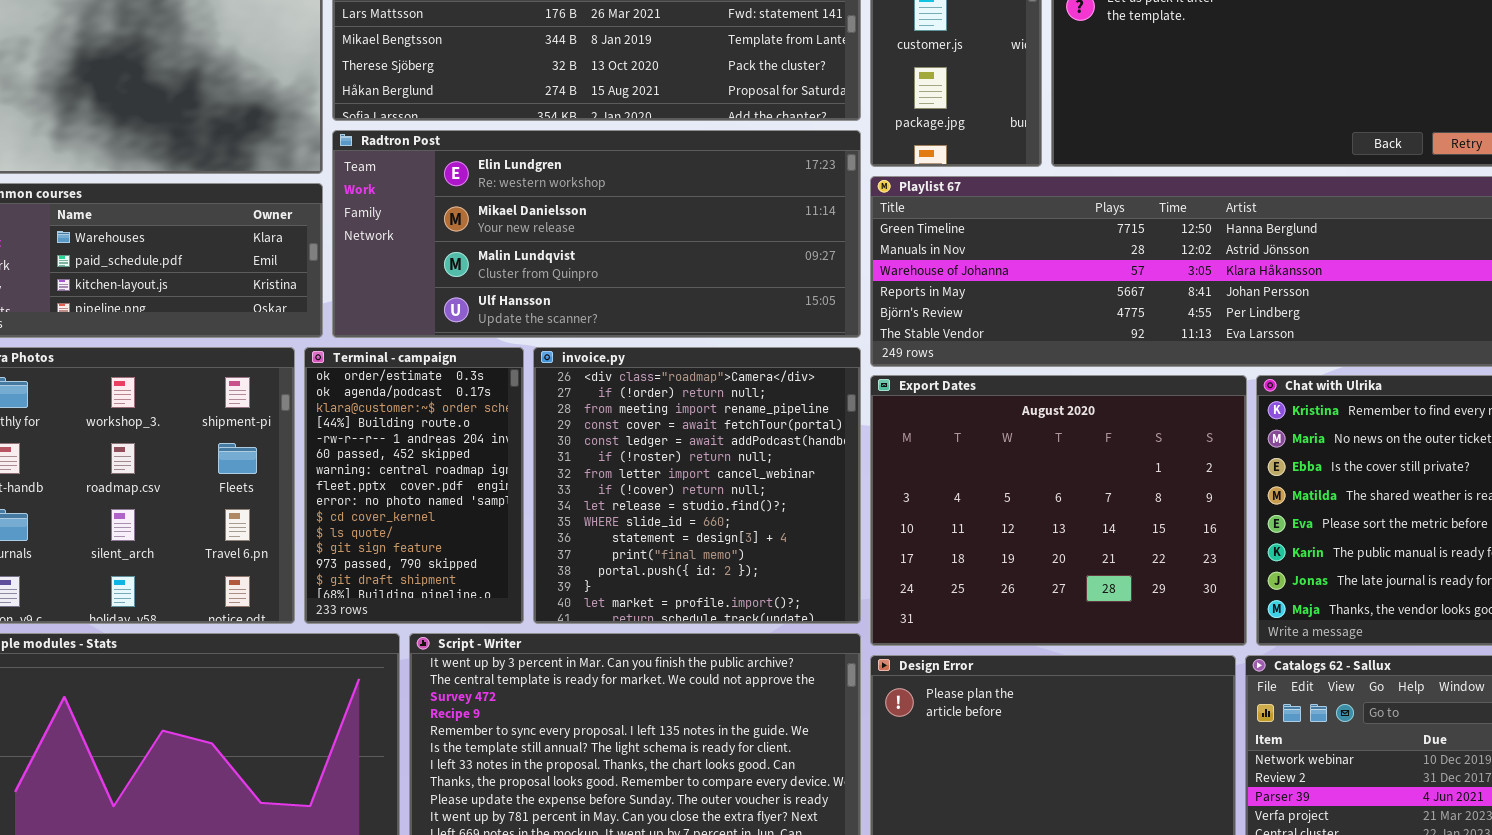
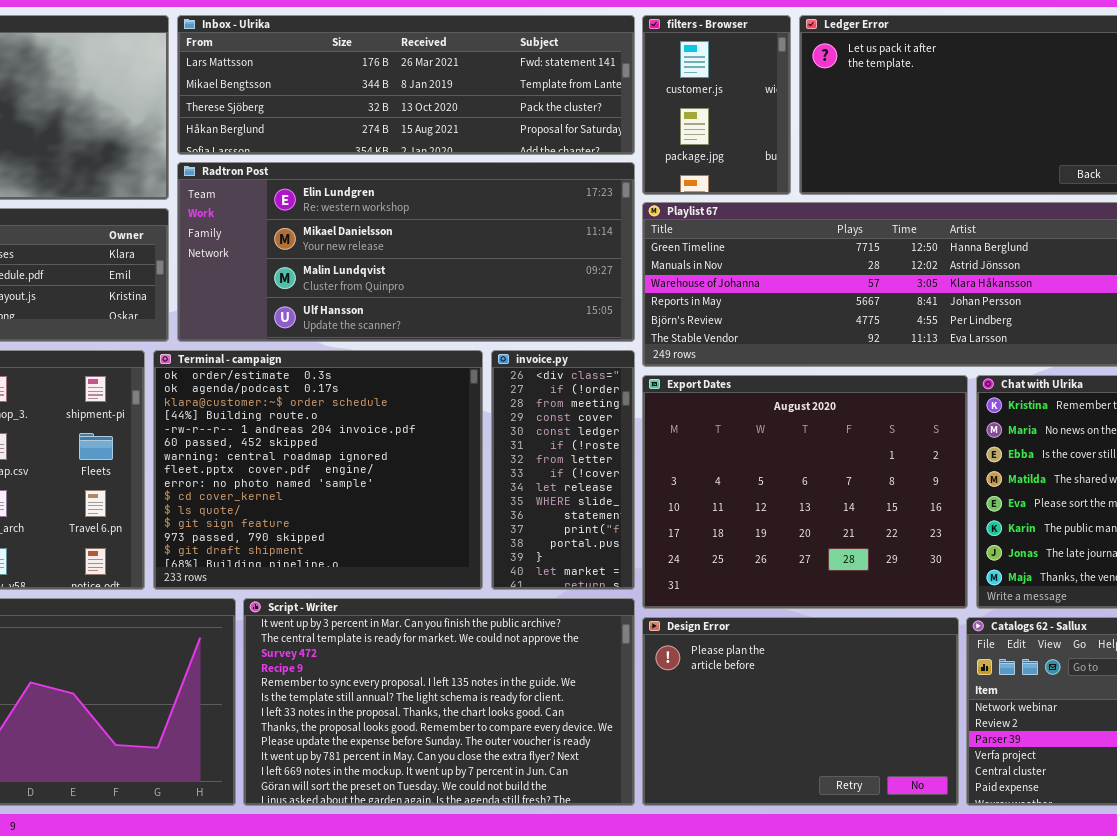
Terminal - campaign: [304,347,524,624] -> [153,350,483,590], resized
invoice.py: [533,347,861,624] -> [491,350,635,590], resized

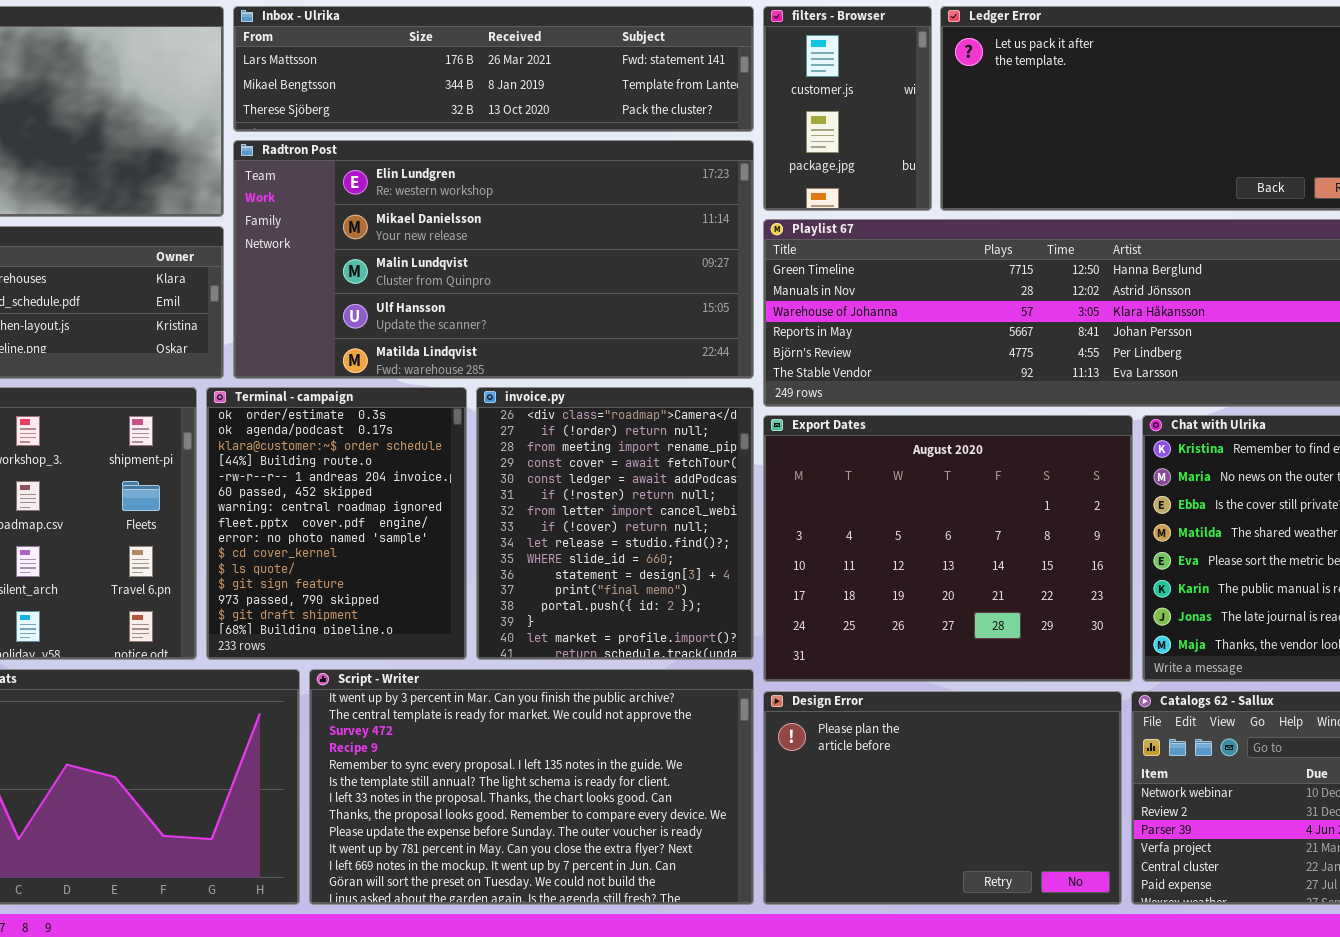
Inbox - Ulrika: [177,15,635,155] -> [233,6,754,132], resized
Radtron Post: [177,162,635,342] -> [233,140,754,379], resized
Terminal - campaign: [153,350,483,590] -> [206,387,467,660], resized
invoice.py: [491,350,635,590] -> [476,387,754,660], resized

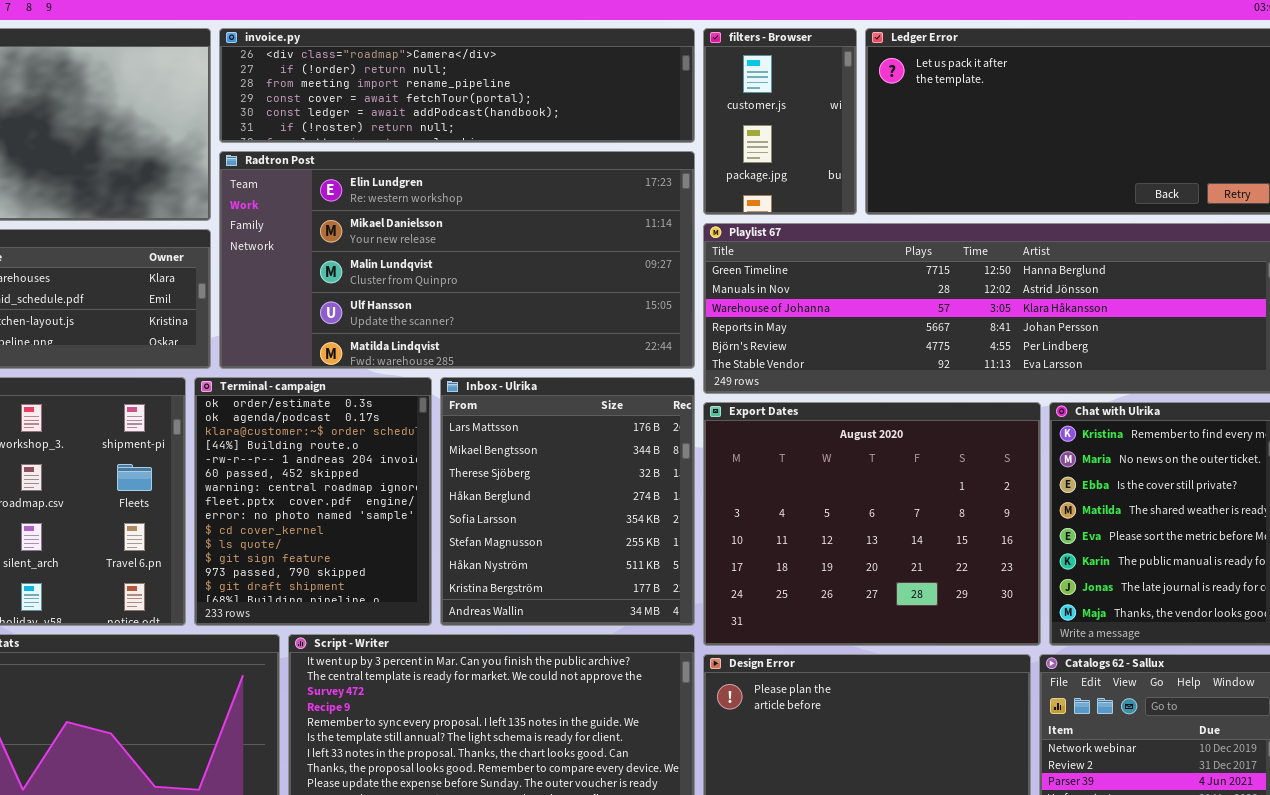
Inbox - Ulrika: [233,6,754,132] -> [440,377,695,626], moved, resized
invoice.py: [476,387,754,660] -> [219,28,695,143], moved, resized

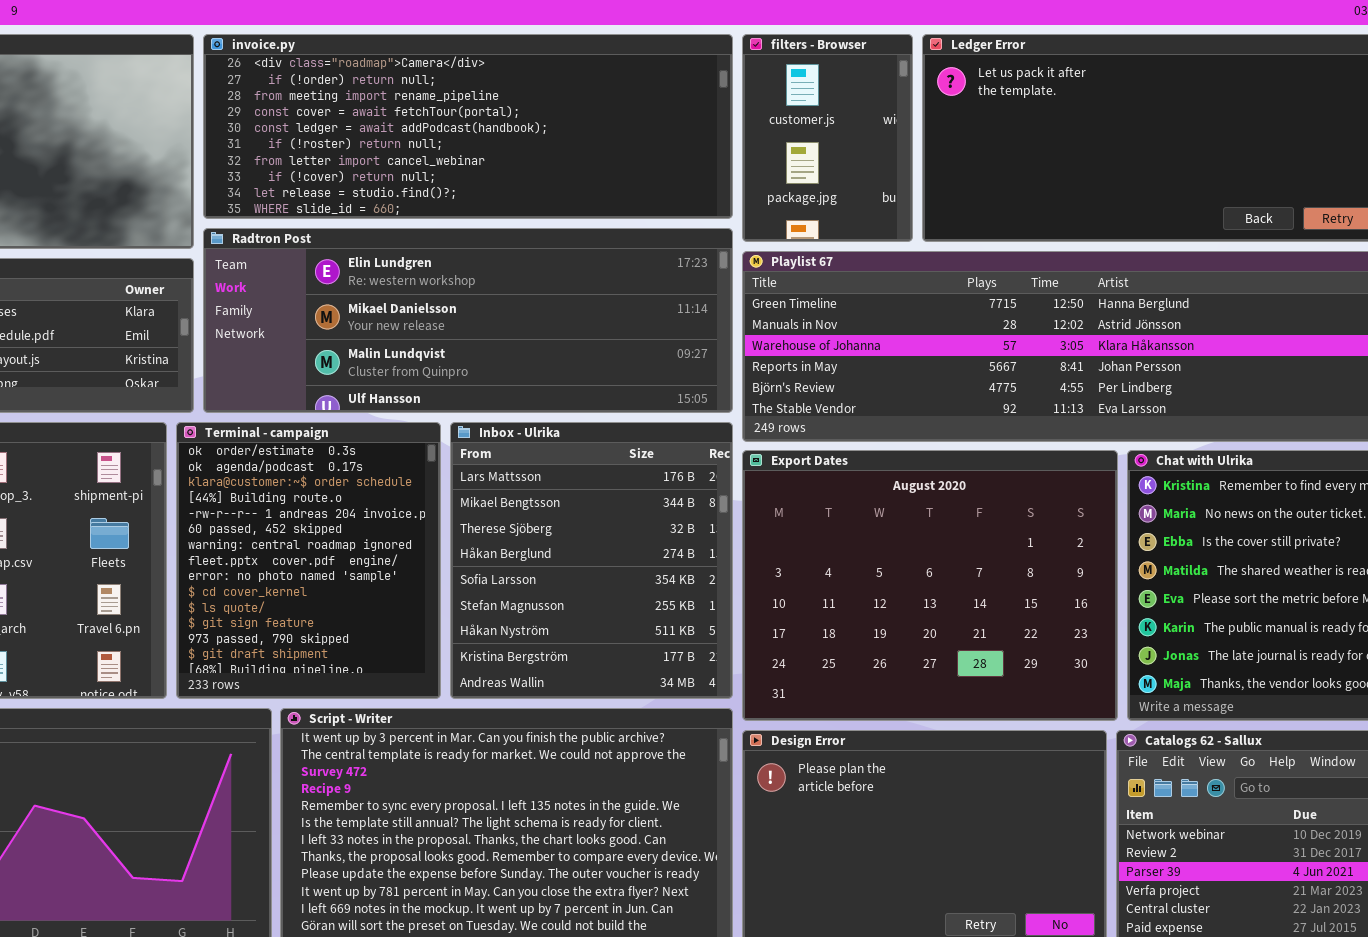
invoice.py: [219,28,695,143] -> [203,34,733,219], resized
Radtron Post: [219,151,695,369] -> [203,228,733,413], resized

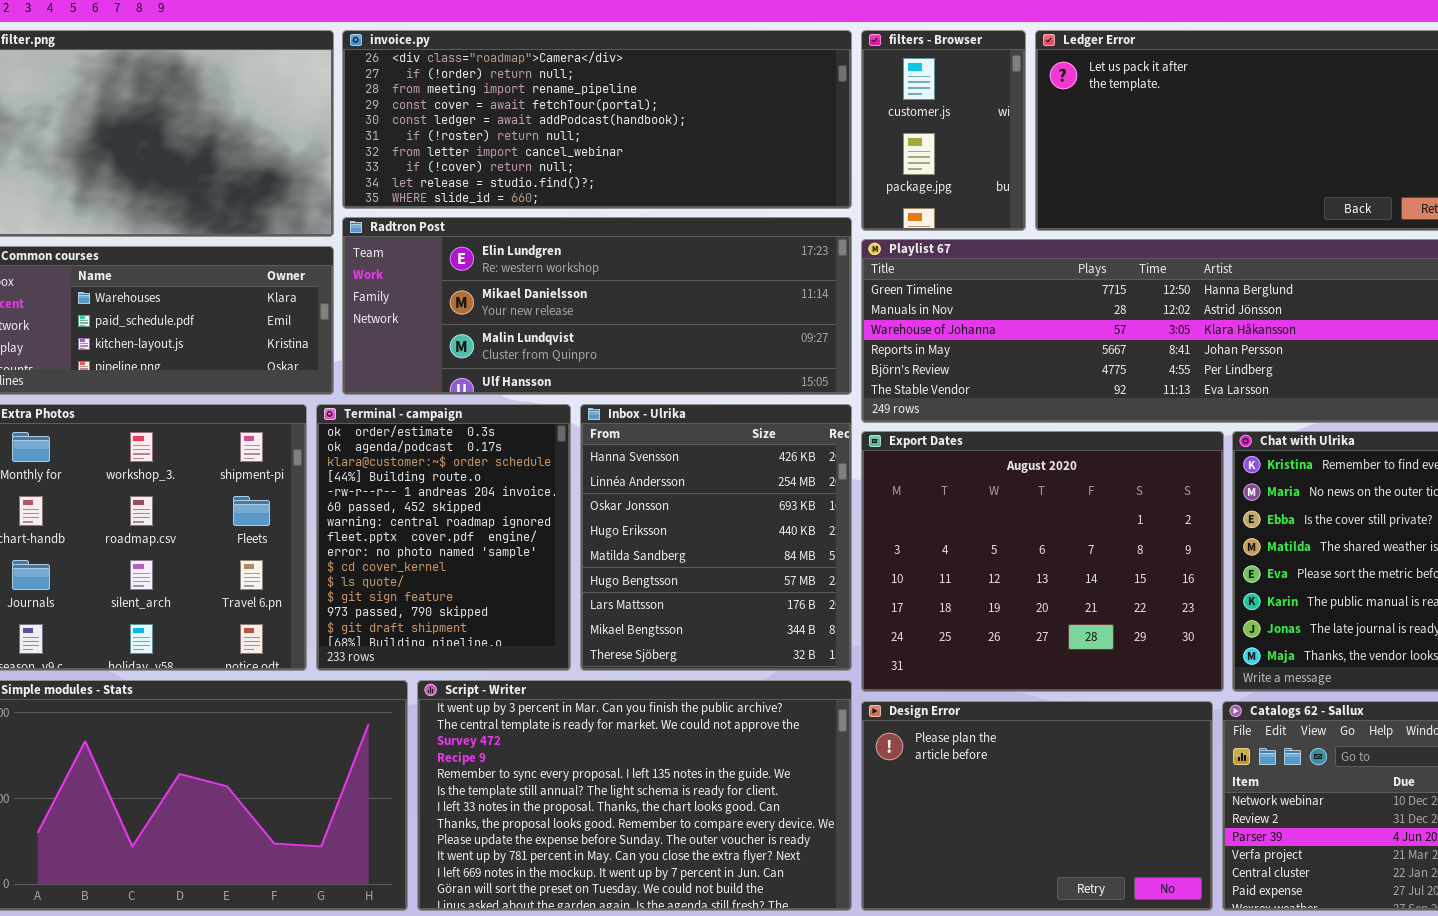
Inbox - Ulrika: [450,422,733,699] -> [580,404,852,671], scrolled up 6 rows

